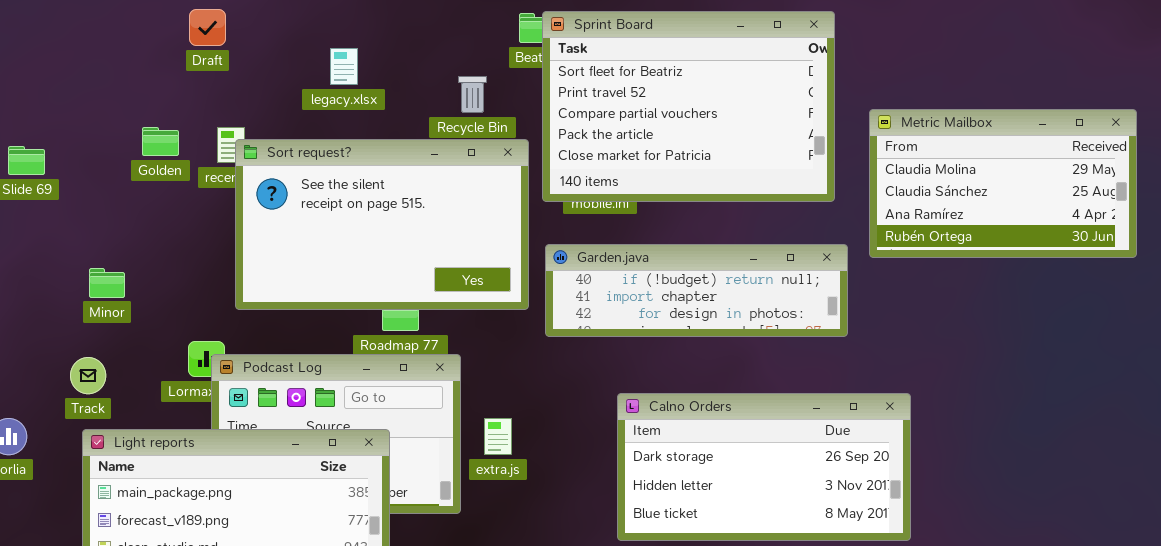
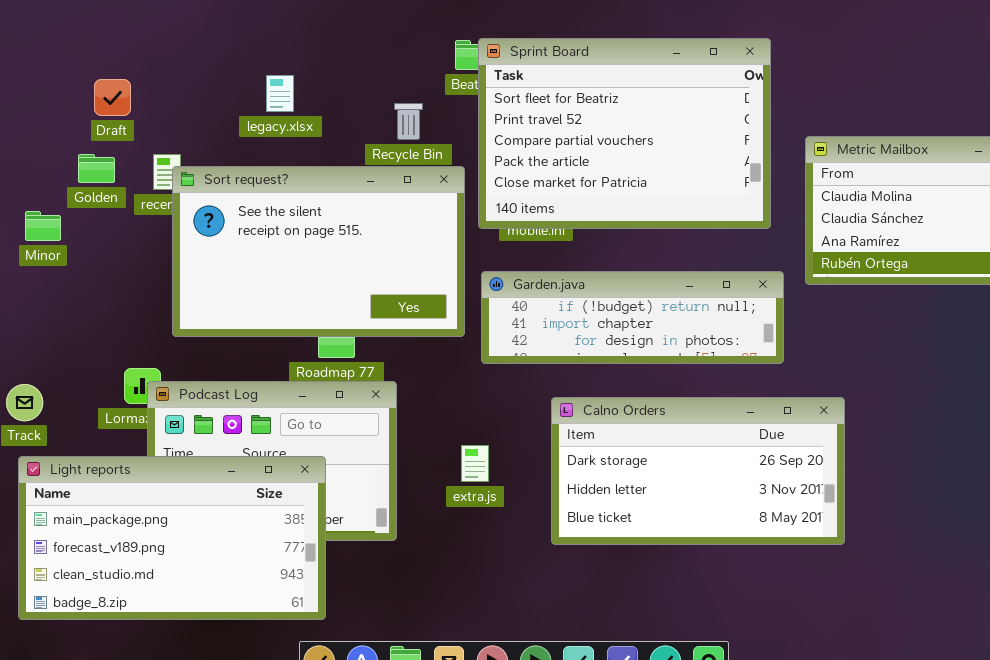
Draft: [189,9,226,46] -> [94,79,131,116], moved
Minor: [89,268,125,298] -> [25,211,61,241], moved
Calno Orders: [617,393,911,541] -> [551,397,845,545], moved
extra.js: [484,418,512,455] -> [461,445,489,482], moved

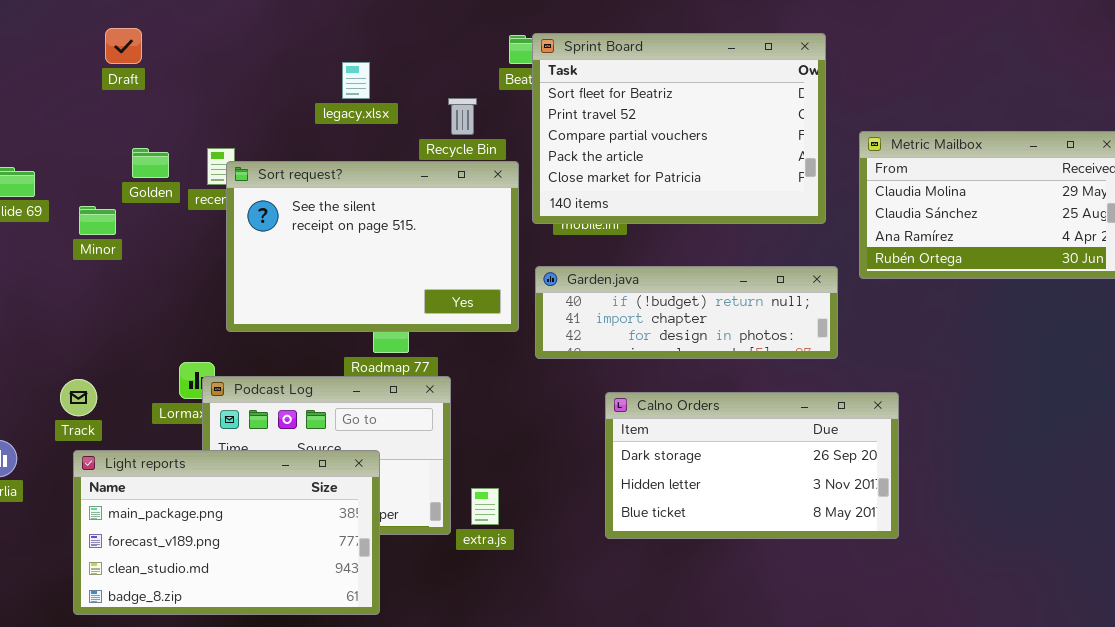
legacy.xlsx: [266,75,294,112] -> [342,62,370,99], moved
Draft: [94,79,131,116] -> [105,28,142,64], moved
extra.js: [461,445,489,482] -> [471,488,499,525], moved

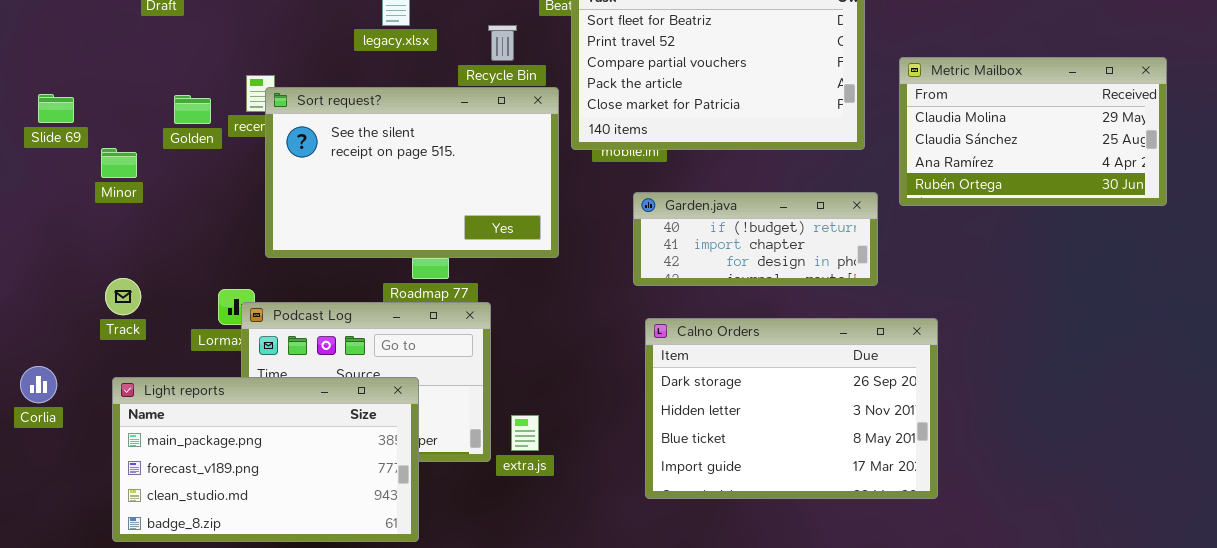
Golden: [132,148,169,178] -> [174,95,211,124], moved
Minor: [79,206,116,235] -> [101,148,137,178], moved
Garden.java: [535,266,838,359] -> [633,192,878,286], resized
Track: [60,379,97,416] -> [105,278,141,315], moved
Calno Orders: [605,392,899,539] -> [645,318,938,499], resized

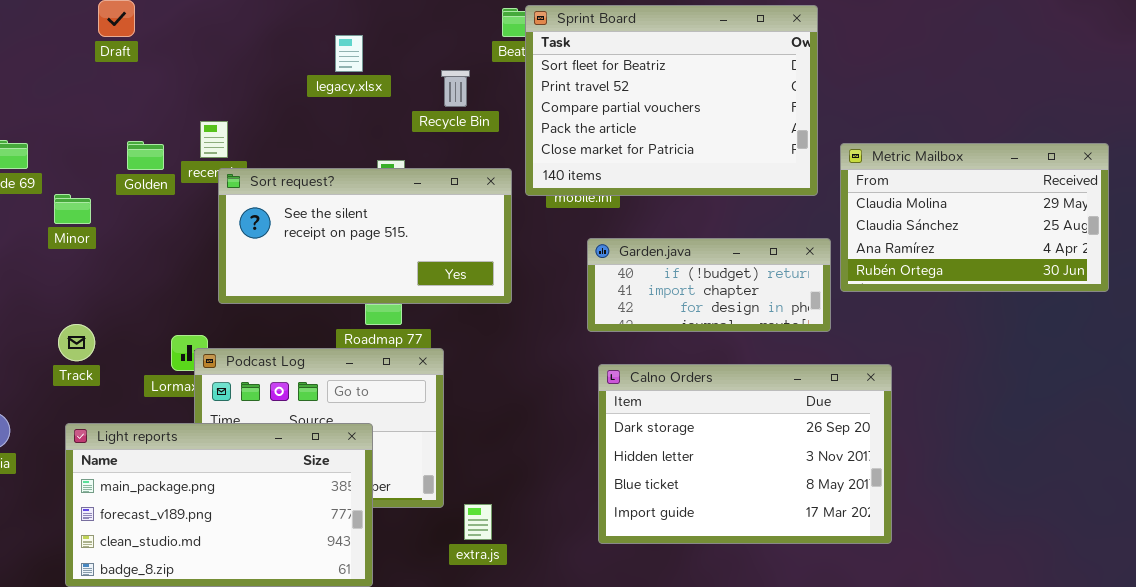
Metric Mailbox: [899,57,1167,206] -> [840,143,1109,292], moved
Sort request?: [265,87,559,258] -> [218,168,512,304], resized
extra.js: [511,415,539,451] -> [464,504,492,540], moved

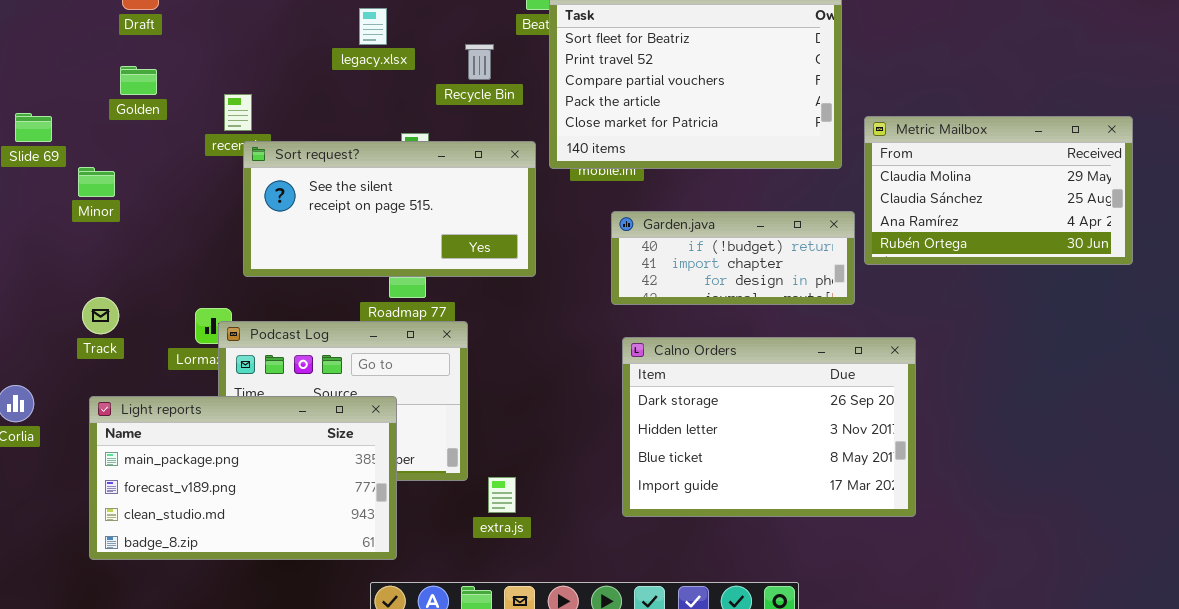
Golden: [127,141,164,170] -> [120,66,157,95], moved

